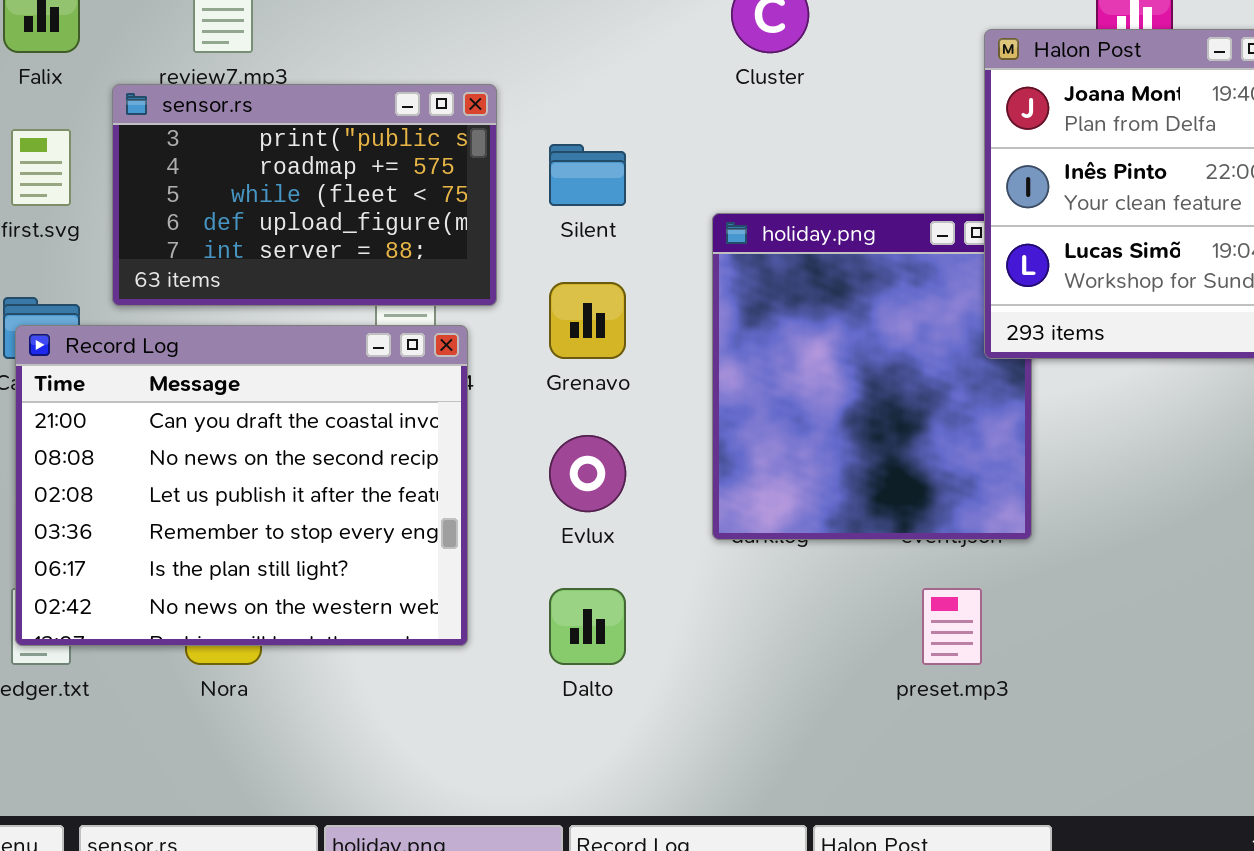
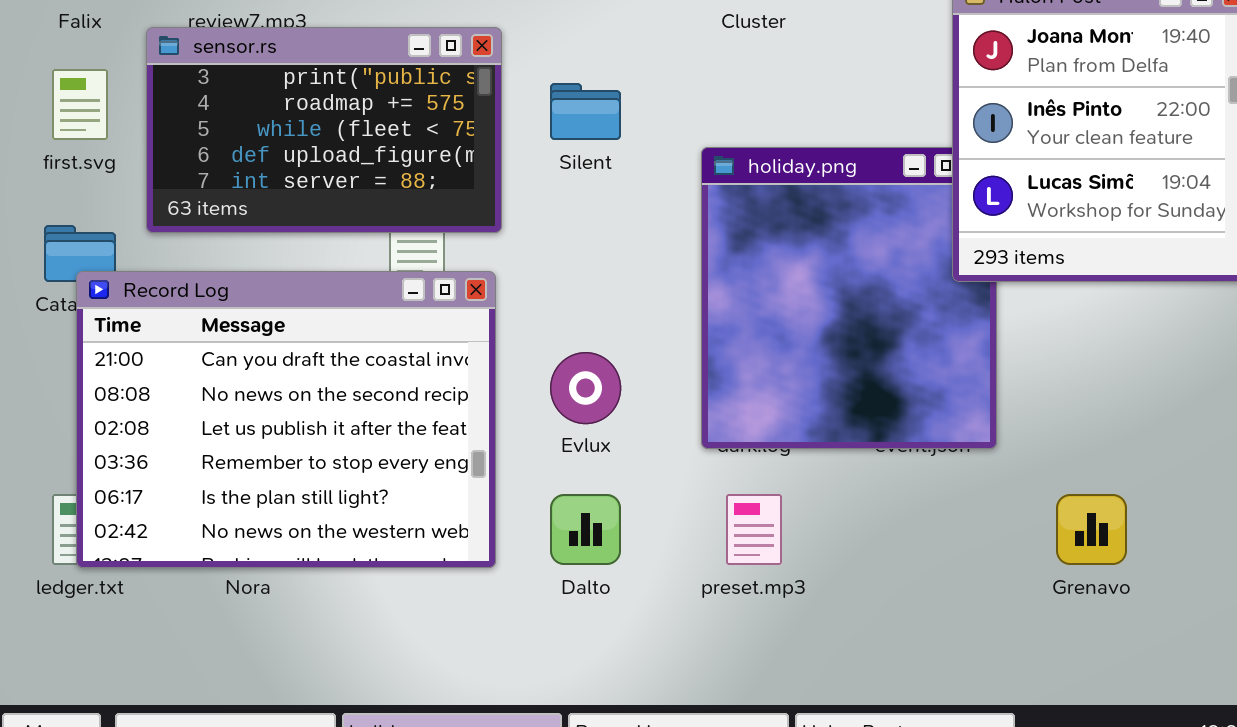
Grenavo: [549,282,626,359] -> [1056,494,1127,565], moved
Record Log: [15,325,468,646] -> [76,271,496,568], moved
preset.mp3: [922,588,982,665] -> [726,494,782,565], moved

